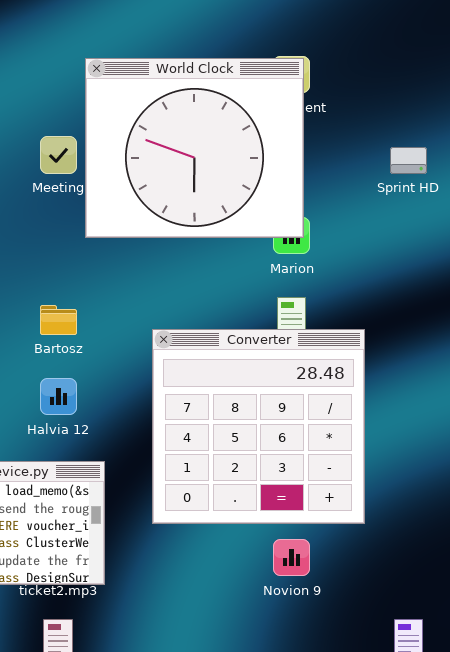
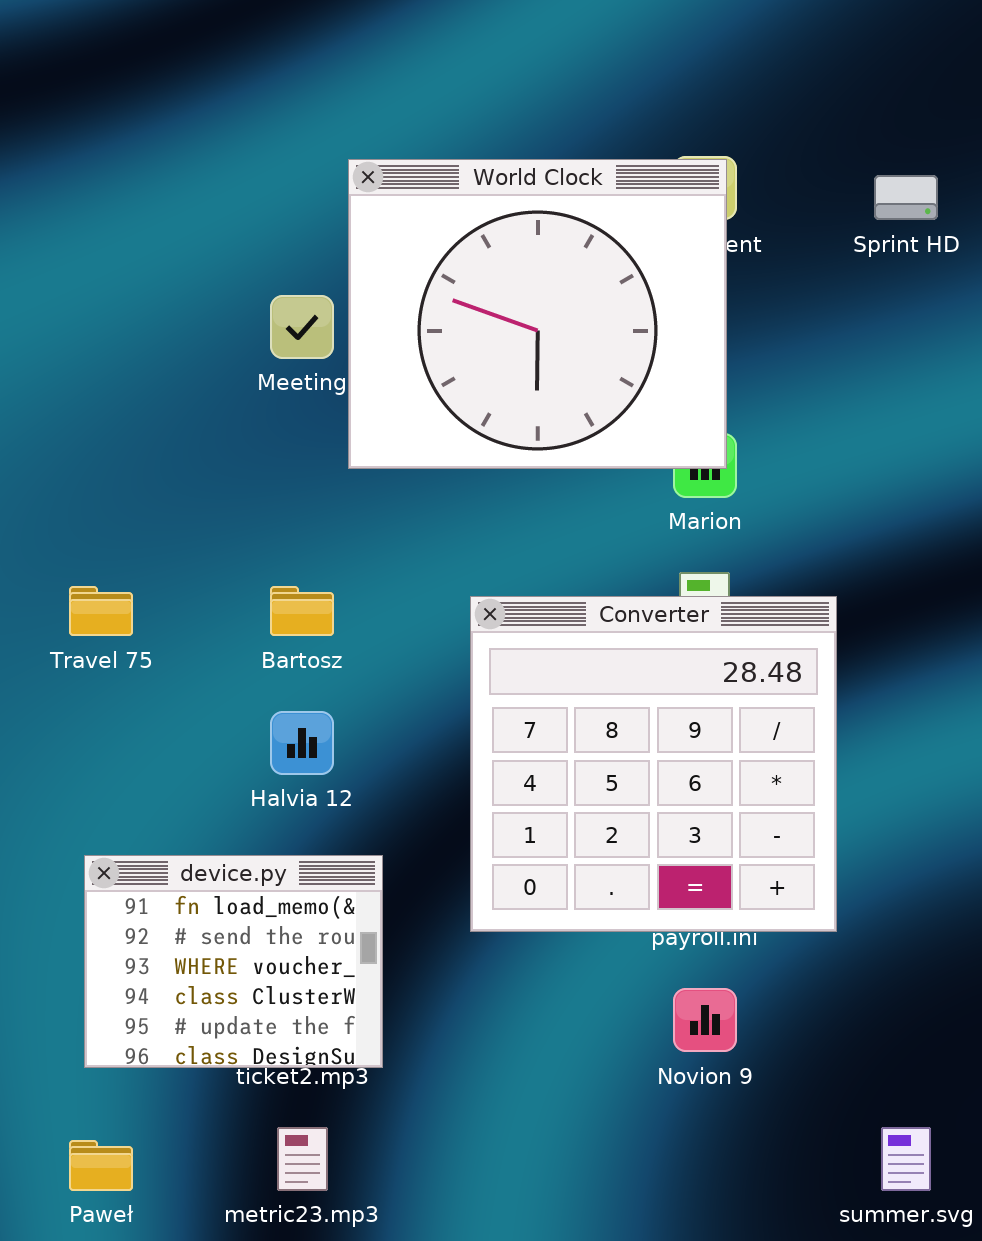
Sprint HD: [390,147,427,174] -> [874,175,938,220], moved
Converter: [152,329,365,524] -> [470,596,837,932], moved

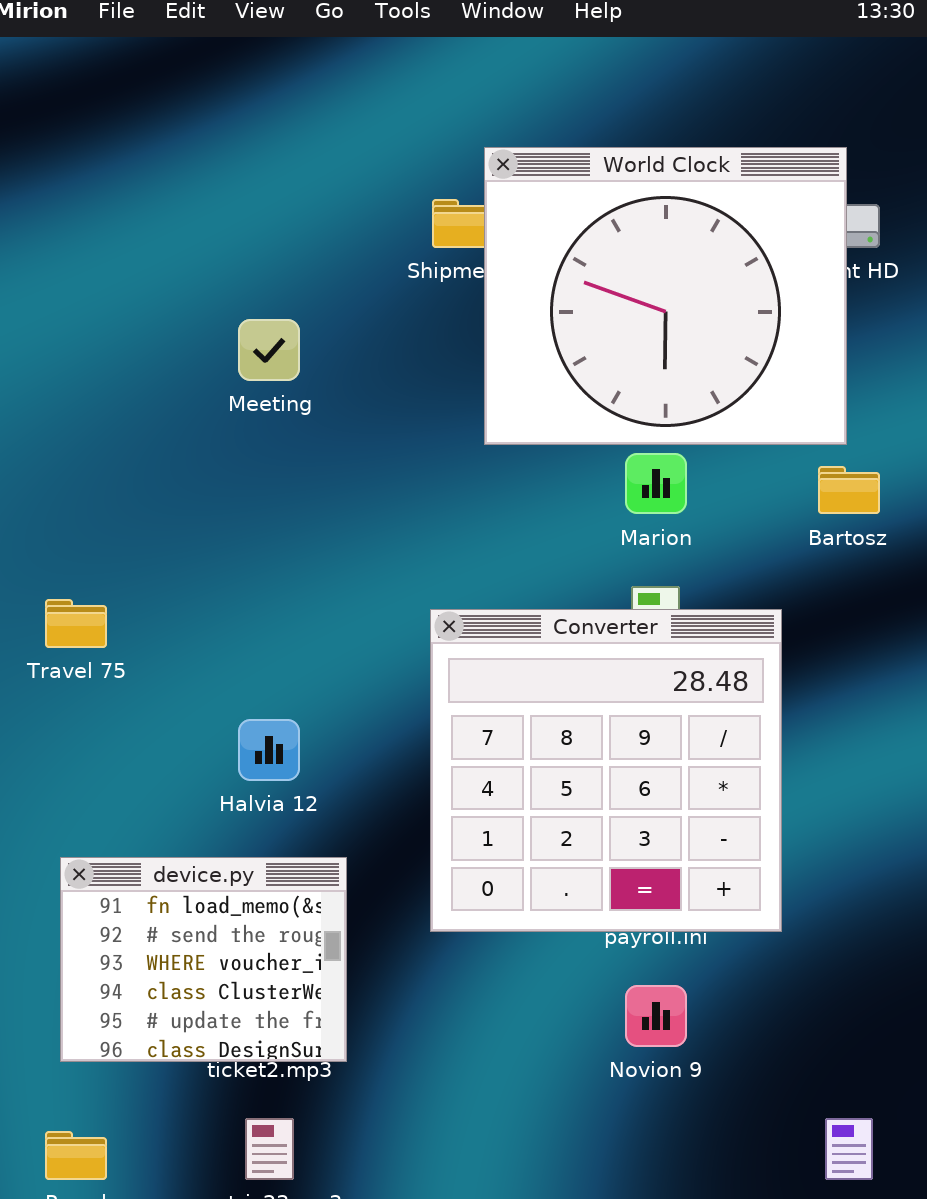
World Clock: [348,159,727,469] -> [484,147,847,445], moved
Bartosz: [270,586,334,636] -> [818,466,880,514], moved

